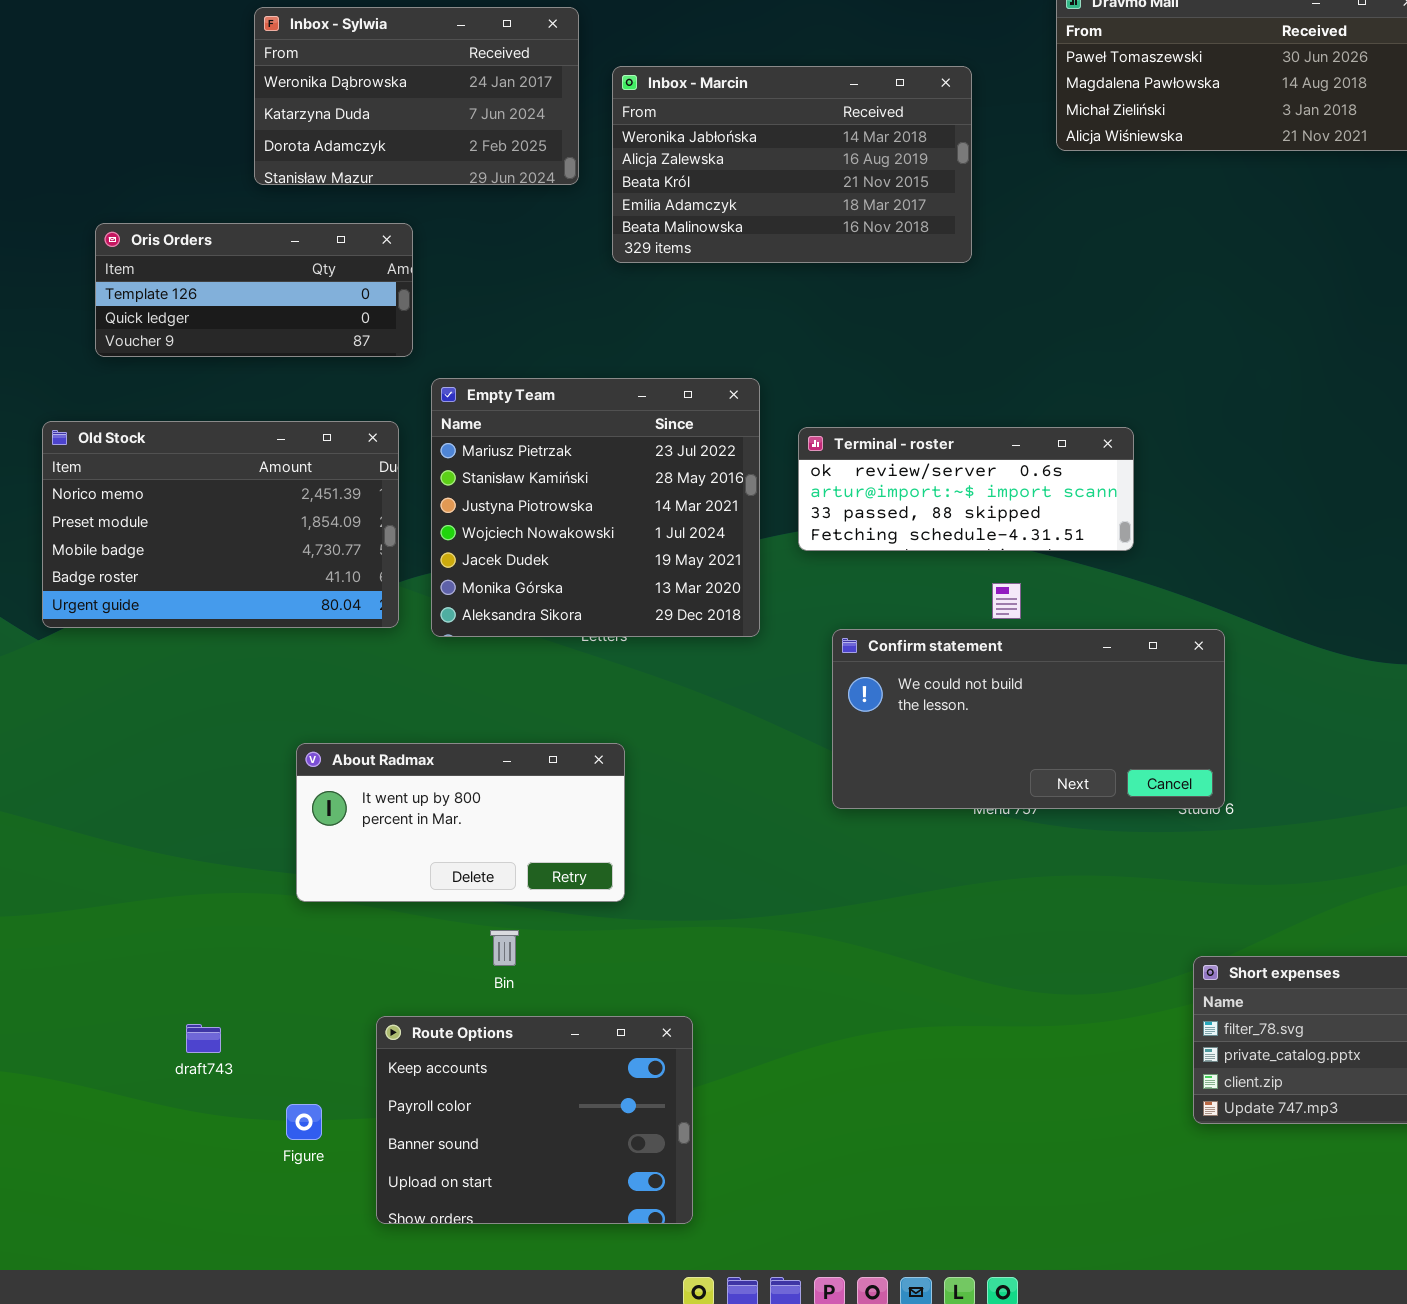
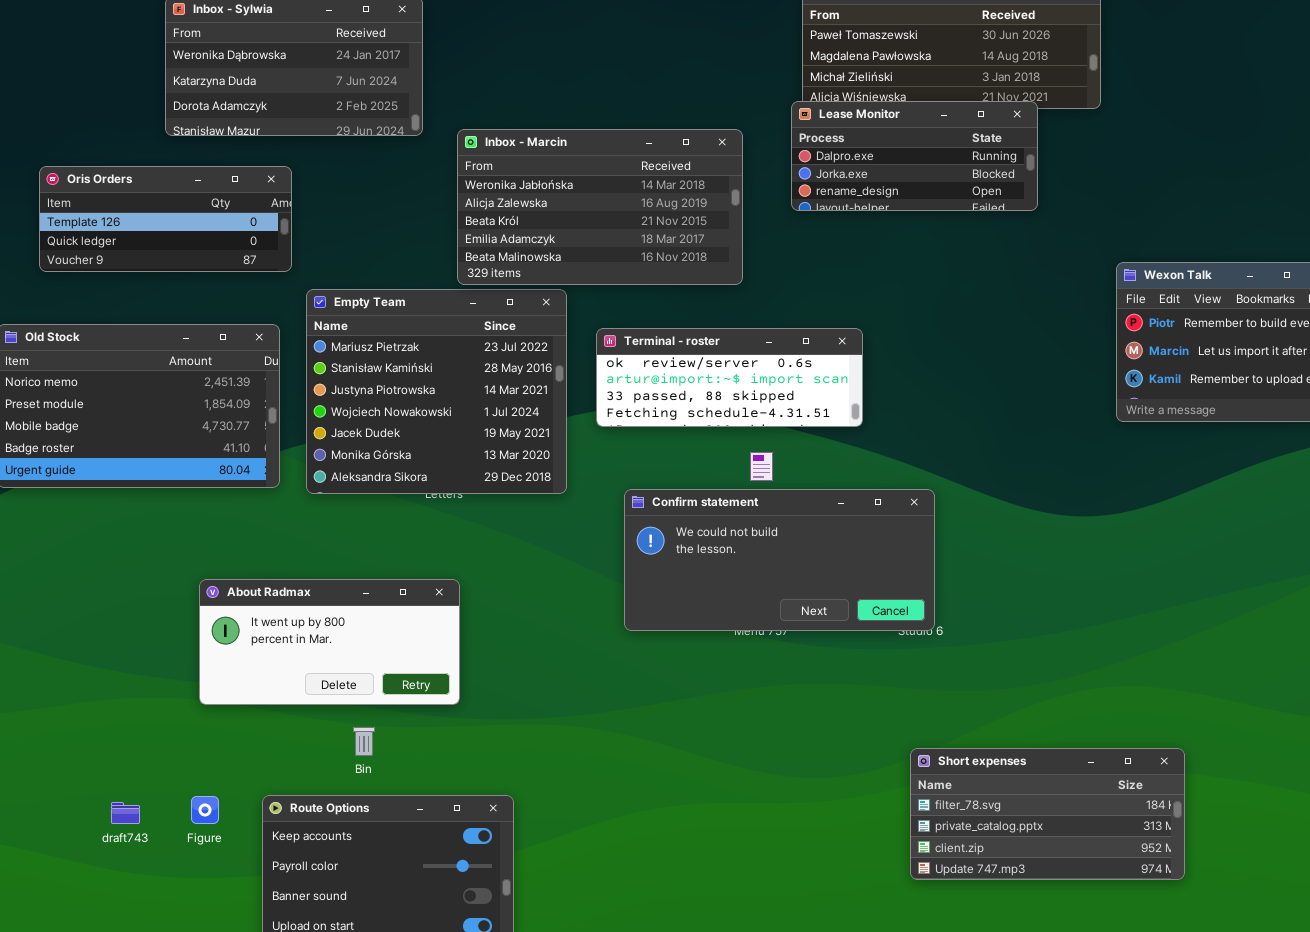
Inbox - Marcin: [612,66,972,263] -> [457,129,743,285], moved
Lease Monitor: none -> [791,101,1038,211], opened
Figure: [286,1104,322,1140] -> [191,796,219,824], moved

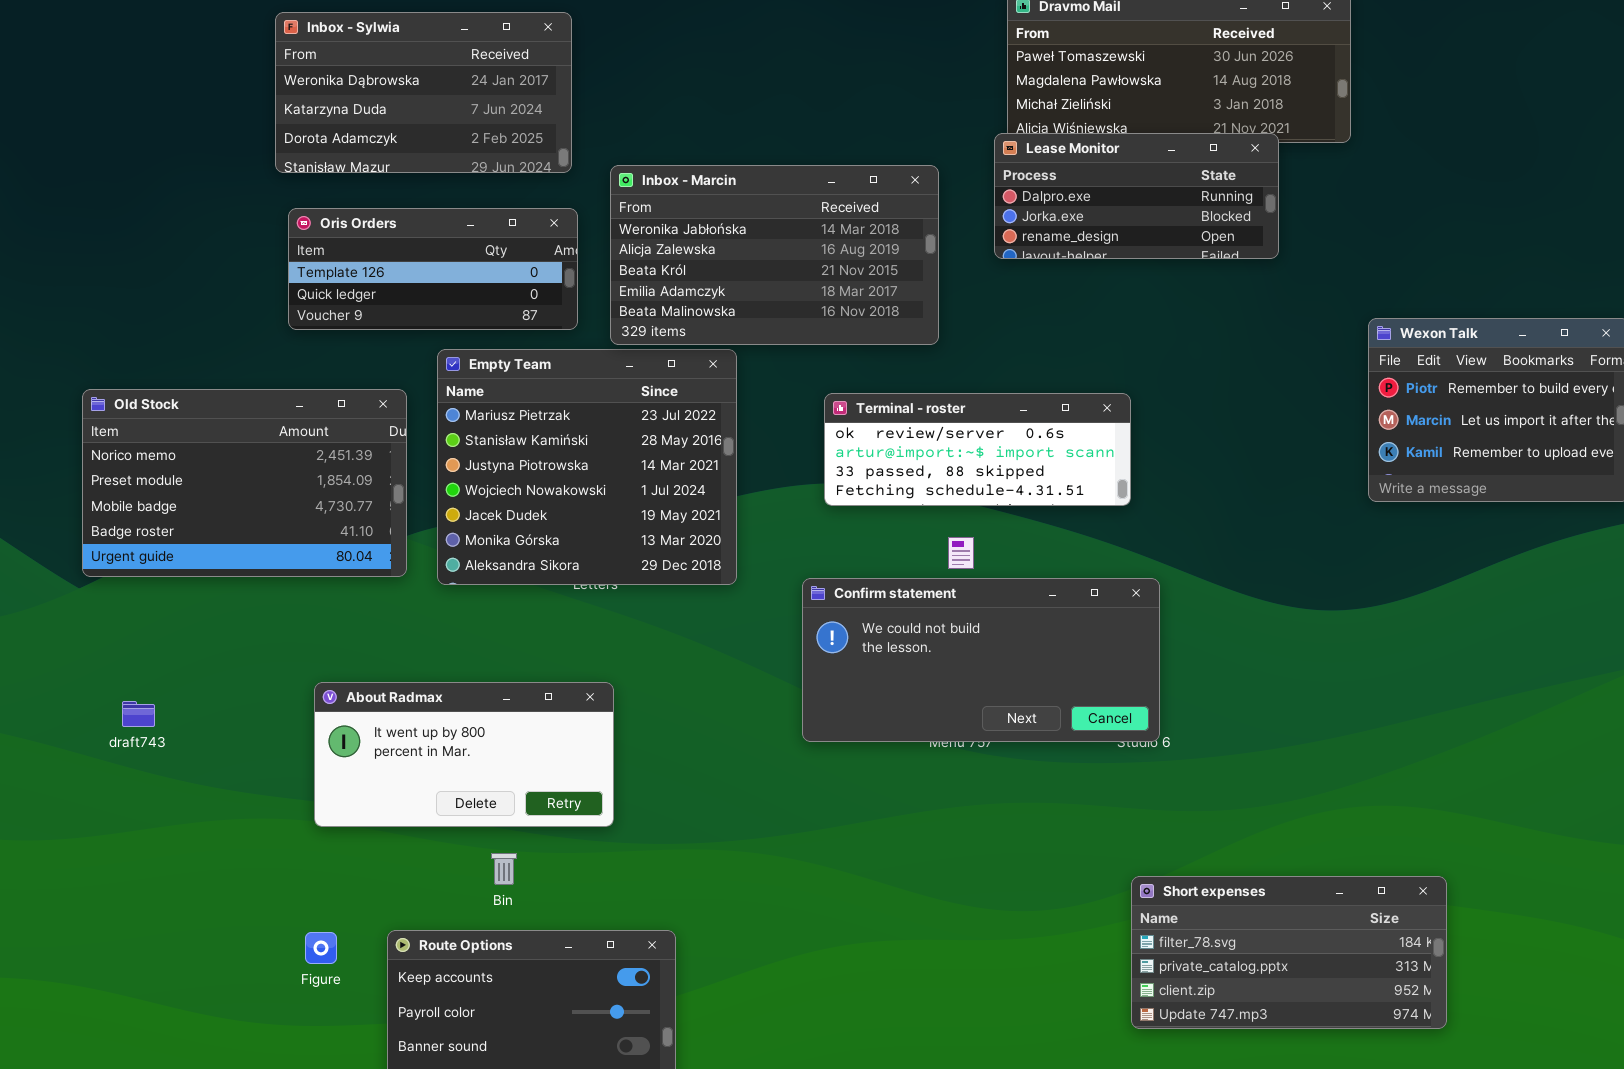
Oris Orders: [39,166,292,272] -> [288,208,578,330], moved
Terminal - roster: [596,328,863,427] -> [824,393,1131,506], moved
draft743: [111,802,140,824] -> [122,701,155,727], moved

